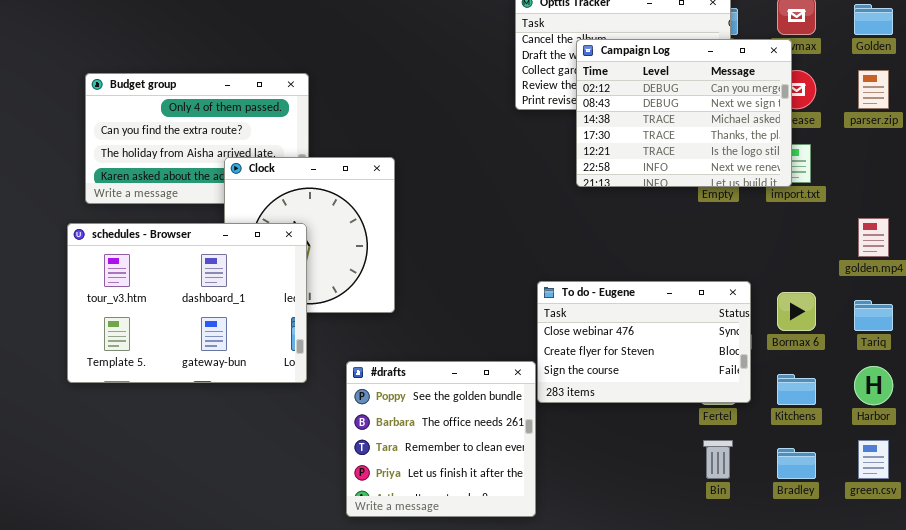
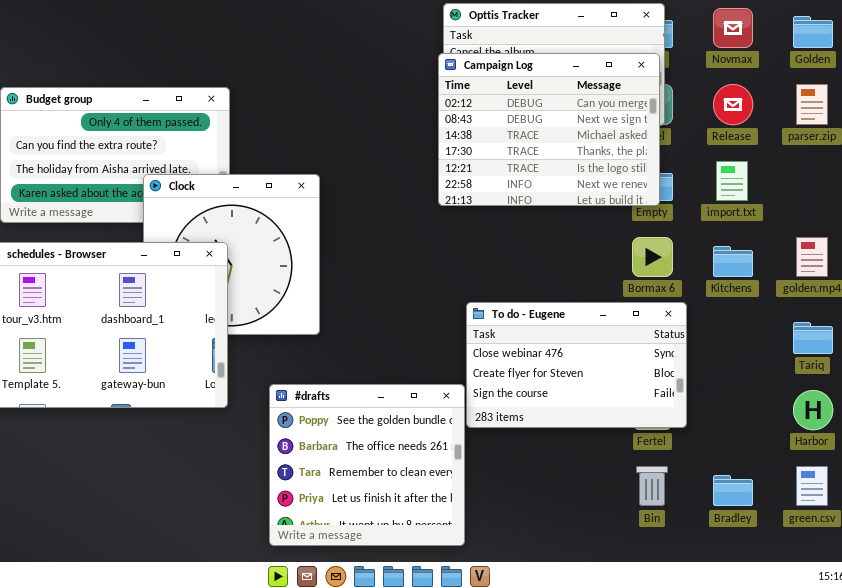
Campaign Log: [576,39,792,187] -> [438,53,660,206], moved
Bormax 6: [777,292,816,331] -> [632,237,673,277], moved
Kitchens: [777,374,816,405] -> [713,246,753,277], moved

